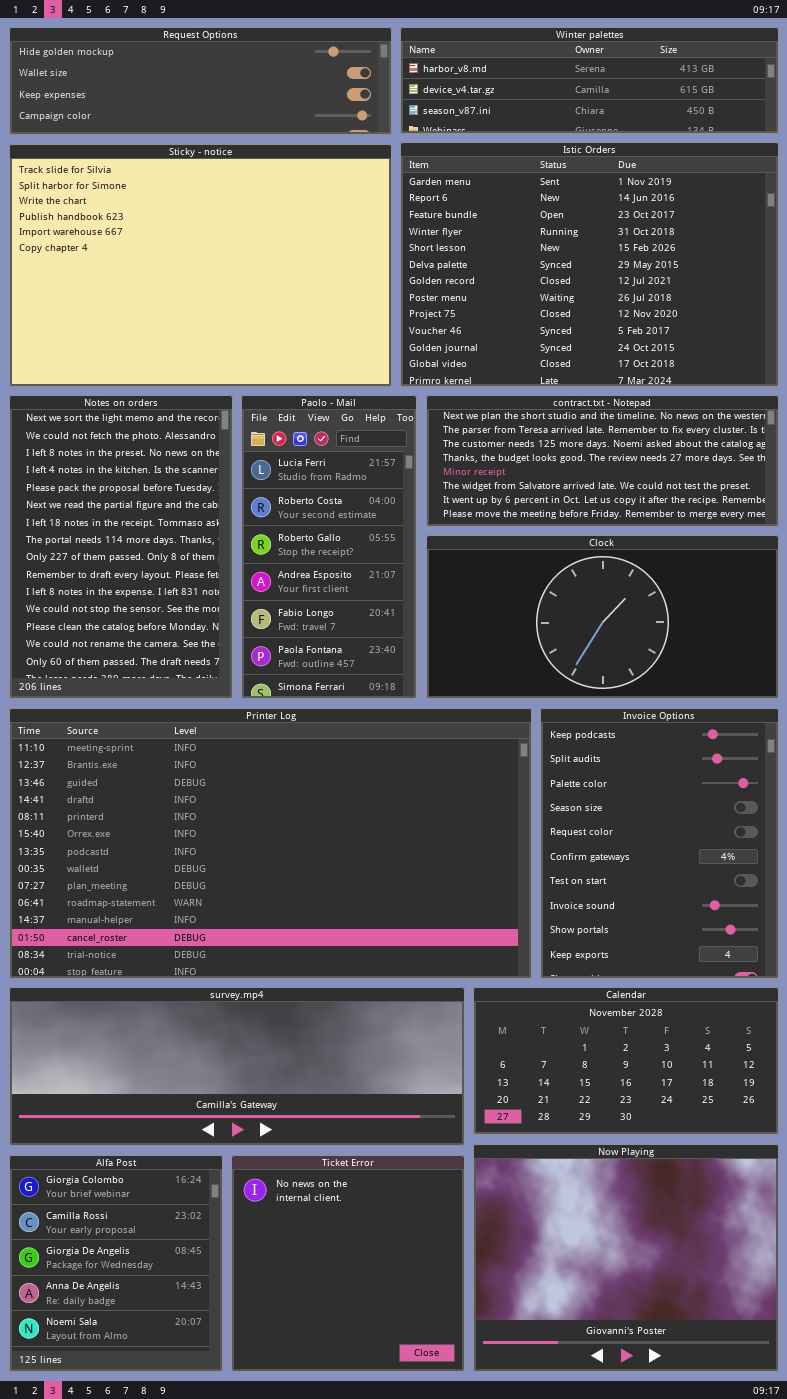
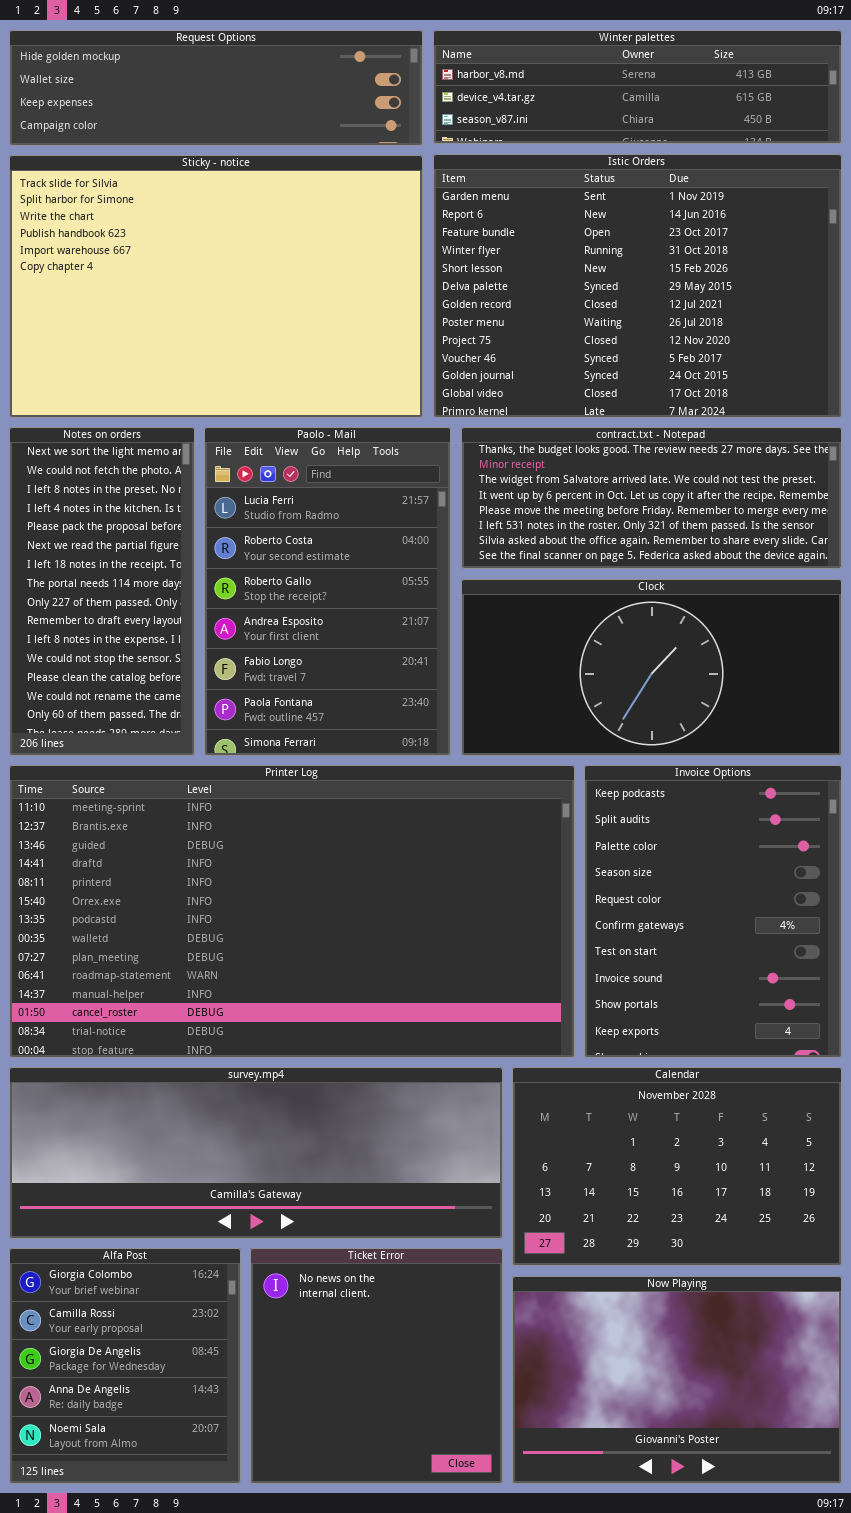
Notes on orders: [9,395,233,699] -> [9,427,195,756], resized
Paolo - Mail: [241,395,417,699] -> [204,427,451,756], resized
contract.txt - Notepad: [426,395,779,527] -> [461,427,842,569], scrolled down 3 rows
Calendar: [473,987,779,1135] -> [512,1067,842,1266], resized
Now Playing: [473,1144,779,1372] -> [512,1276,842,1484], resized

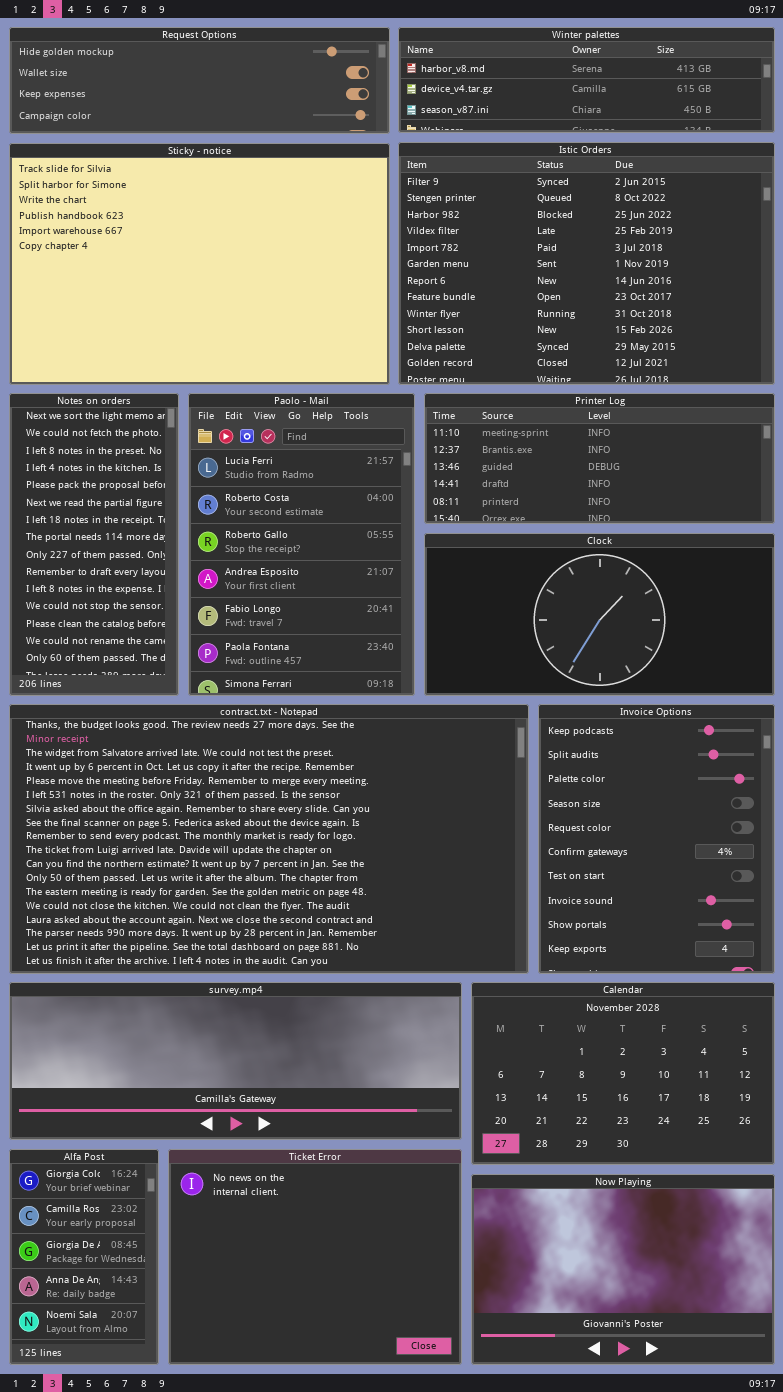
Istic Orders: [433,154,842,418] -> [398,142,775,385], scrolled up 5 rows
contract.txt - Notepad: [461,427,842,569] -> [9,704,529,974], moved, resized
Printer Log: [9,765,575,1058] -> [424,393,775,524], moved, resized
Alfa Post: [9,1248,241,1484] -> [9,1149,159,1365], resized
Ticket Error: [250,1248,503,1484] -> [168,1149,462,1365], resized

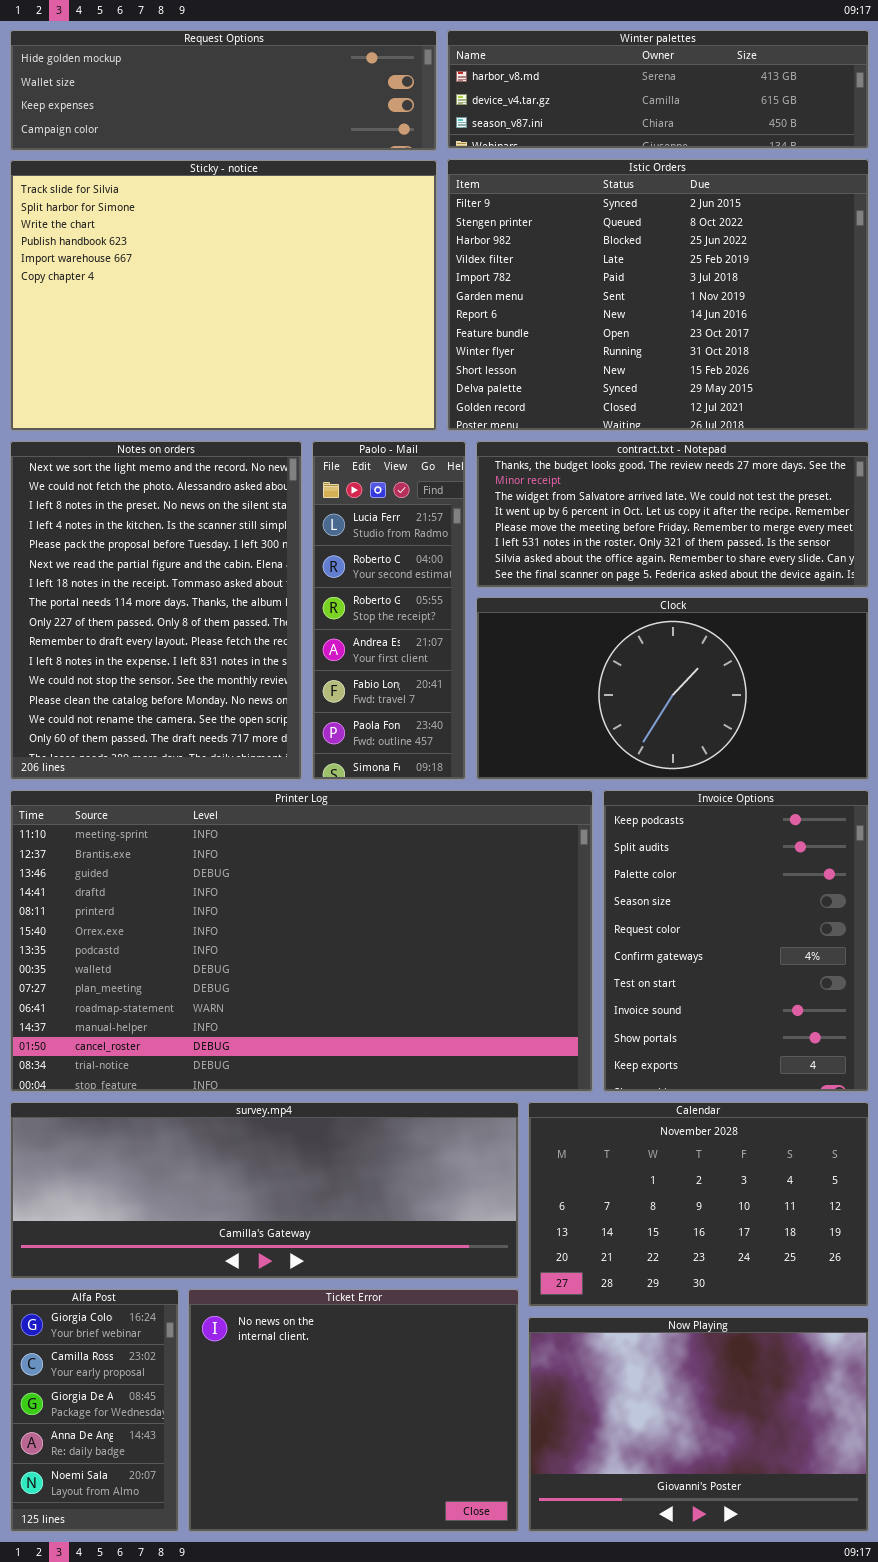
Notes on orders: [9,393,179,696] -> [10,441,302,780], resized
Paolo - Mail: [188,393,415,696] -> [312,441,466,780], resized
Printer Log: [424,393,775,524] -> [10,790,593,1092], moved, resized
contract.txt - Notepad: [9,704,529,974] -> [476,441,869,588], moved, resized

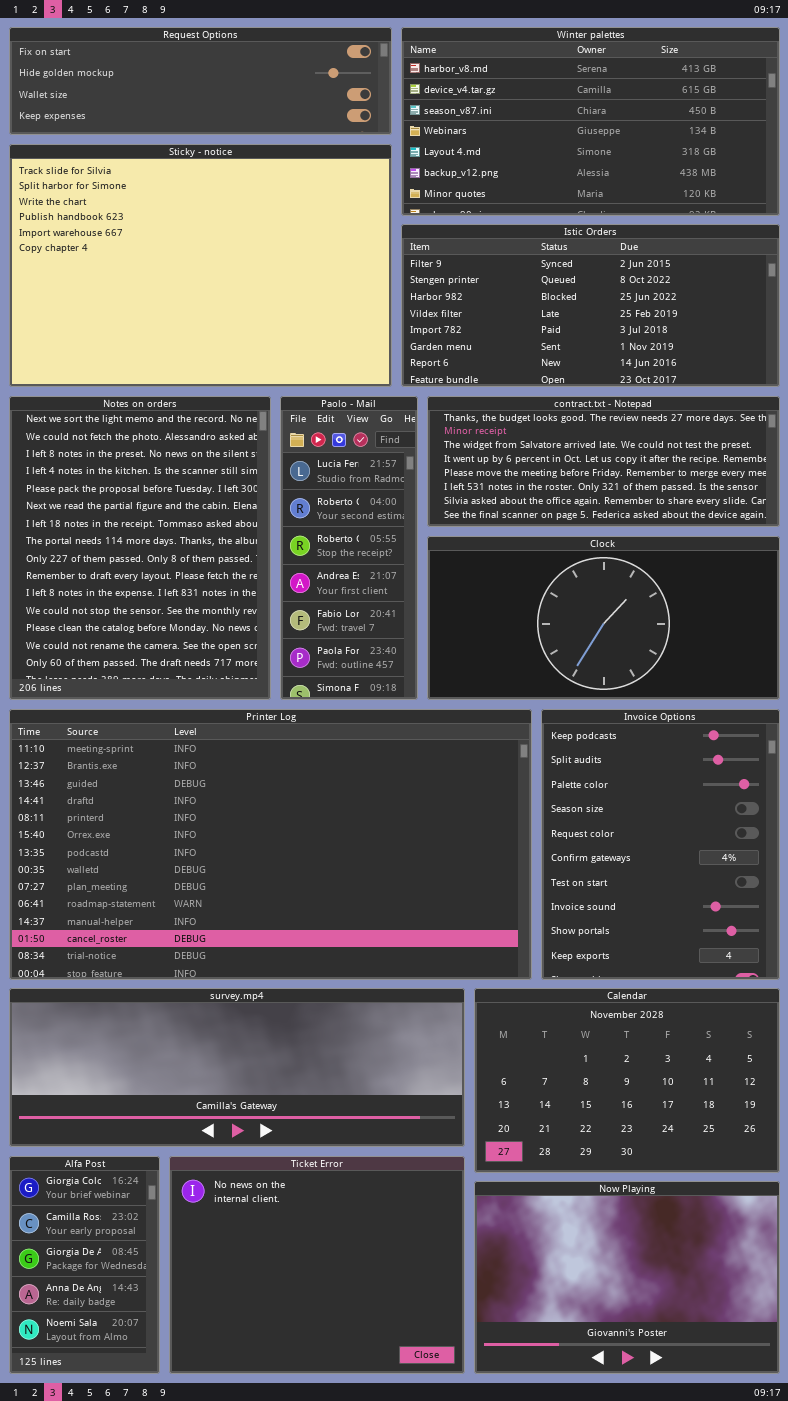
Request Options: [10,30,437,151] -> [9,27,392,135], scrolled up 1 row
Winter palettes: [447,30,869,149] -> [401,27,780,216], resized
Istic Orders: [447,159,869,431] -> [401,224,780,387], resized

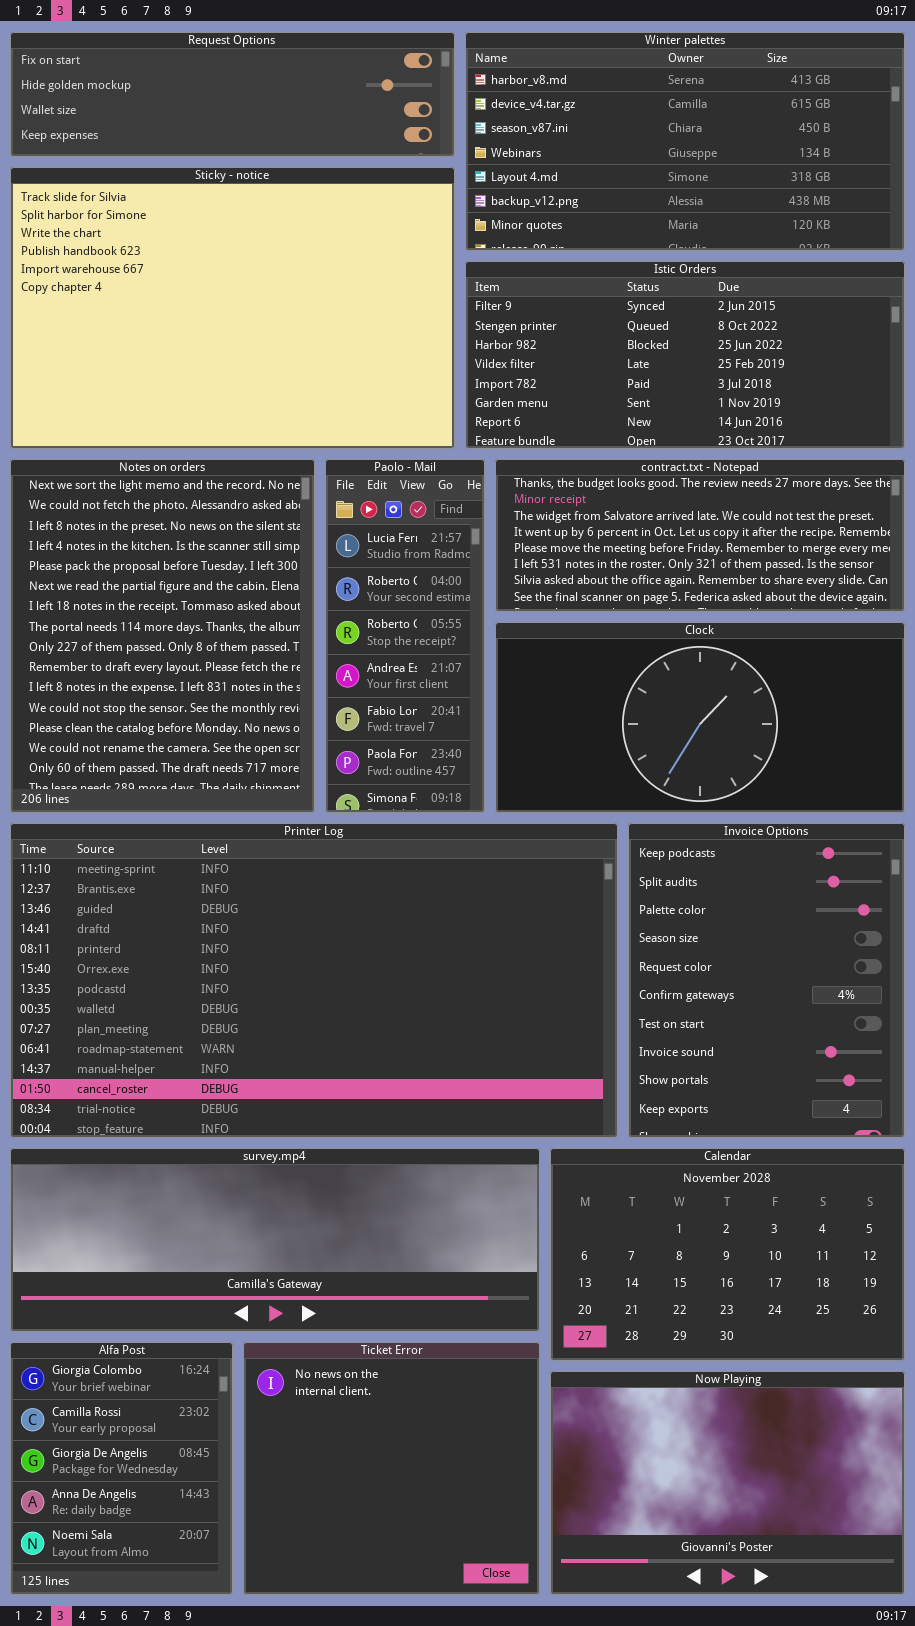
Alfa Post: [9,1156,160,1374] -> [10,1342,233,1595], resized
Ticket Error: [169,1156,465,1374] -> [243,1342,540,1595], resized

